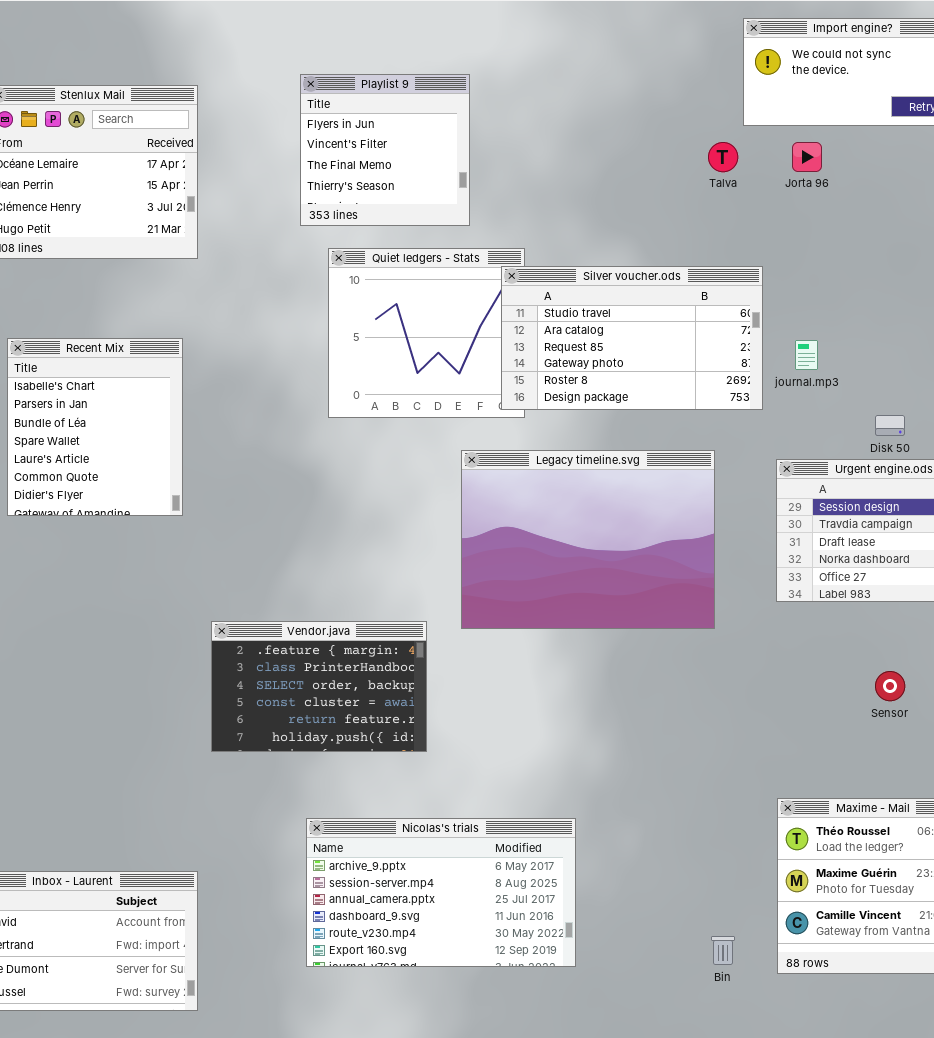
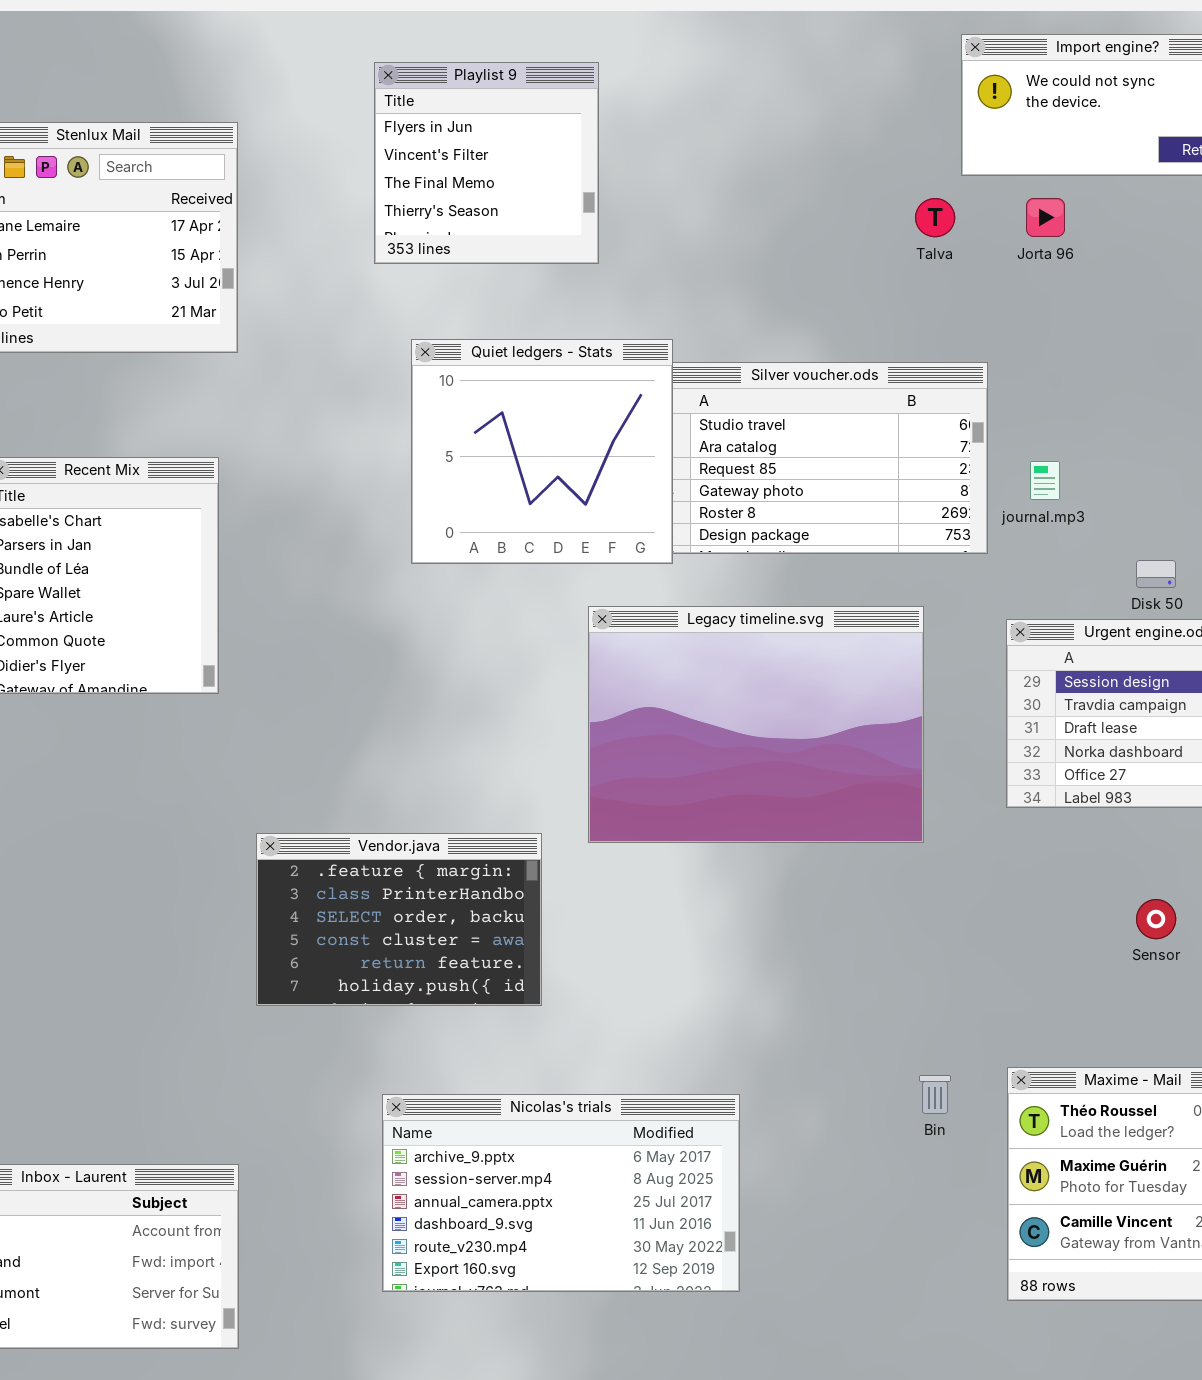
Playlist 9: [300,74,470,226] -> [374,62,599,264], moved
Quiet ledgers - Stats: [328,248,525,418] -> [411,339,673,564], raised
Bin: [711,936,735,965] -> [919,1075,951,1114], moved

